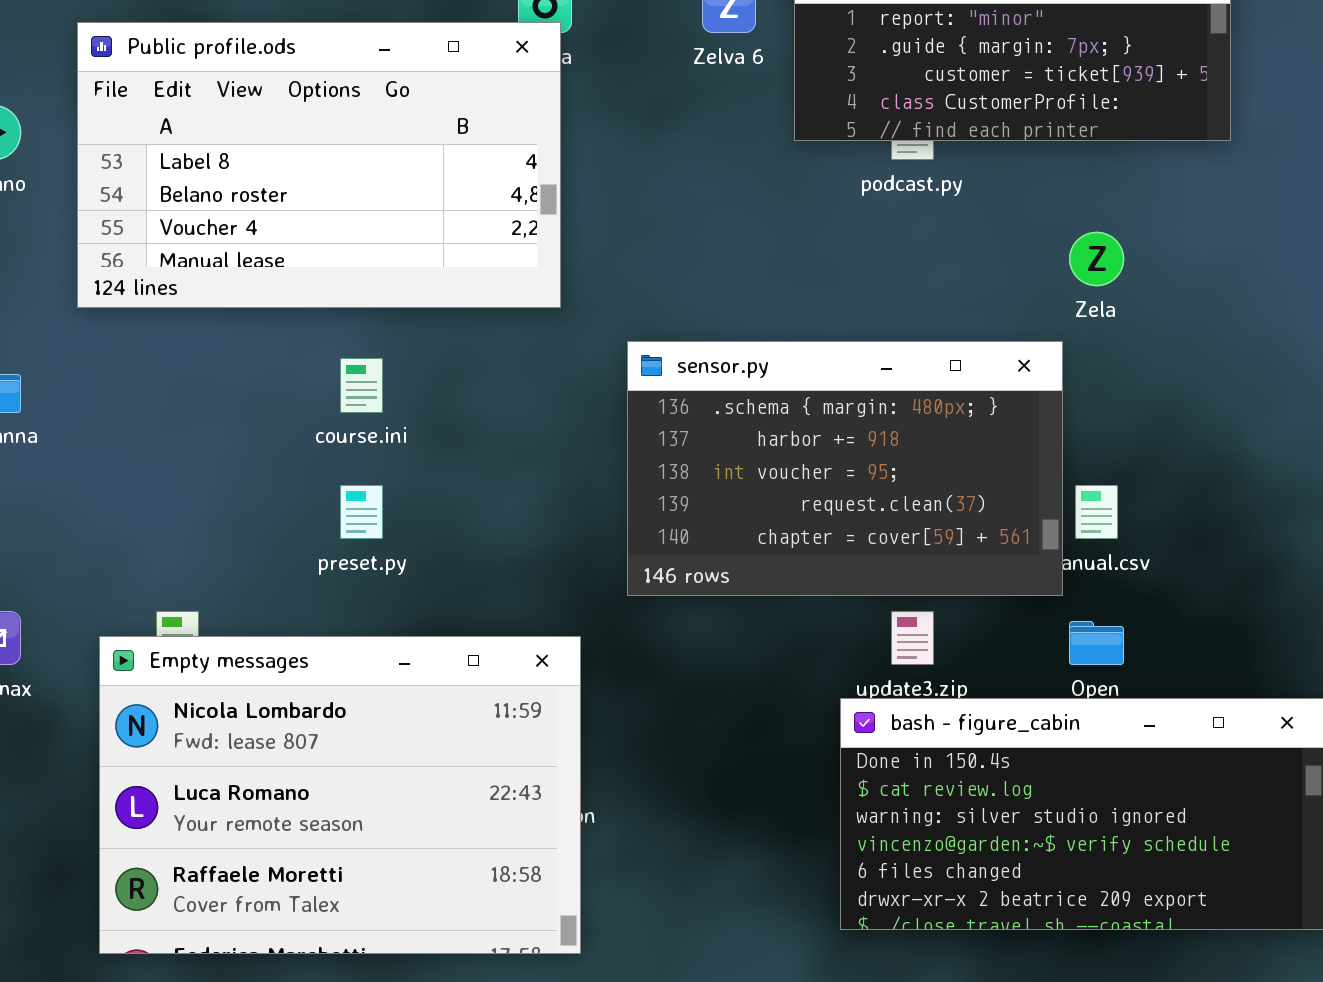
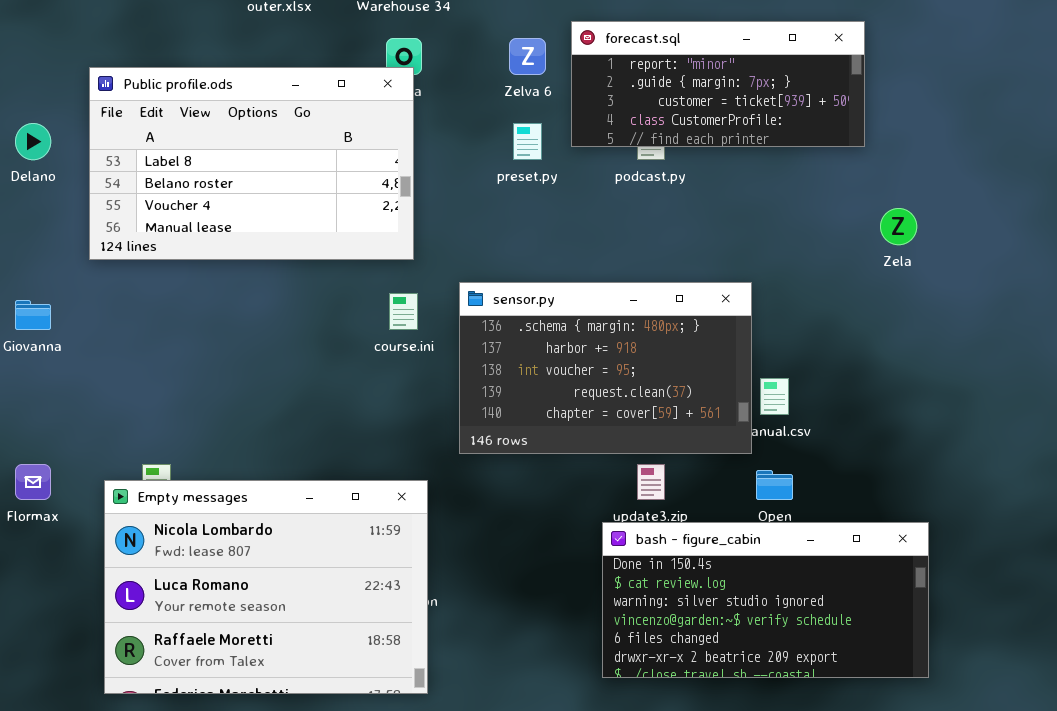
Zela: [1069,232,1124,286] -> [880,208,917,245], moved
course.ini: [340,358,383,413] -> [389,293,418,330], moved
preset.py: [340,485,383,539] -> [513,123,542,160], moved

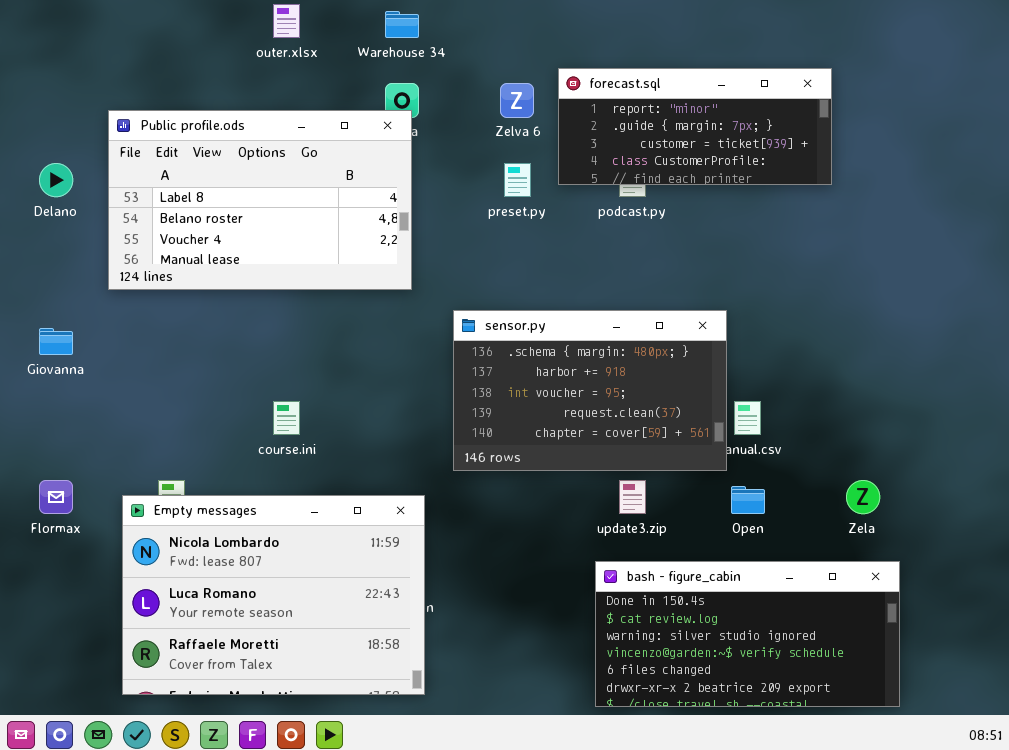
Zela: [880,208,917,245] -> [846,480,880,514], moved
course.ini: [389,293,418,330] -> [273,401,300,435], moved
bash - figure_cabin: [602,522,929,678] -> [595,561,900,707], moved

